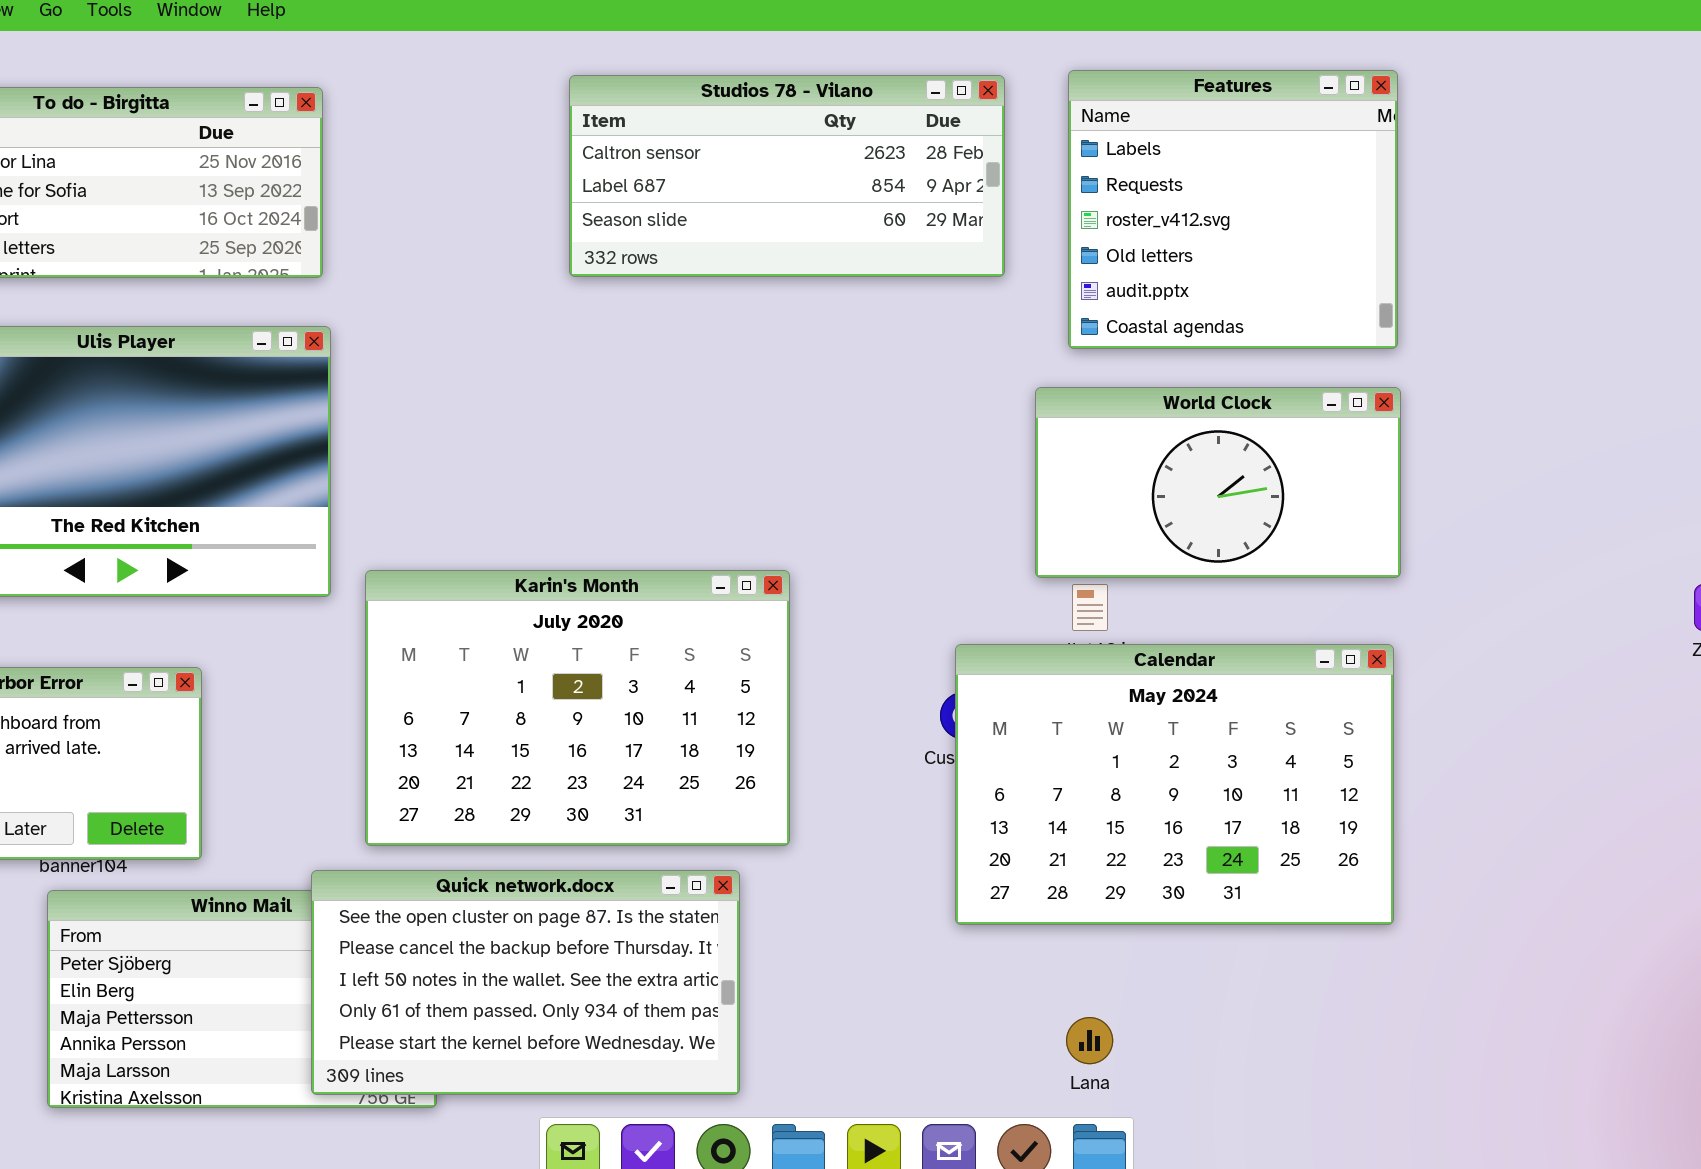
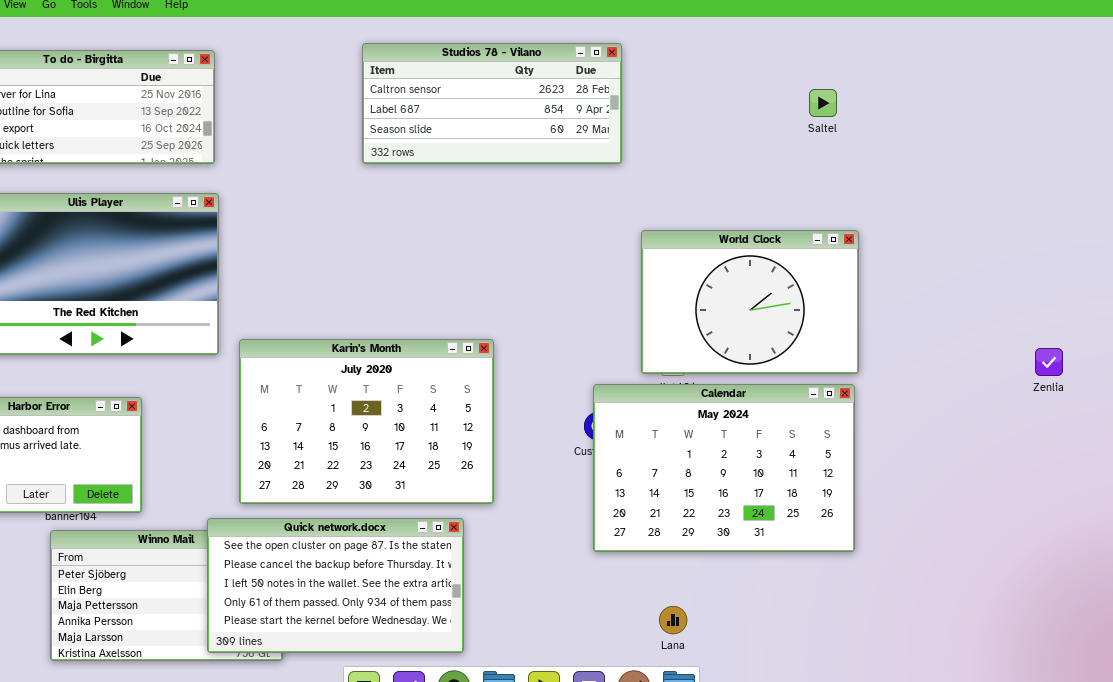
Features: [1068,70,1398,349] -> none, closed
World Clock: [1035,387,1401,578] -> [641,230,859,374], resized

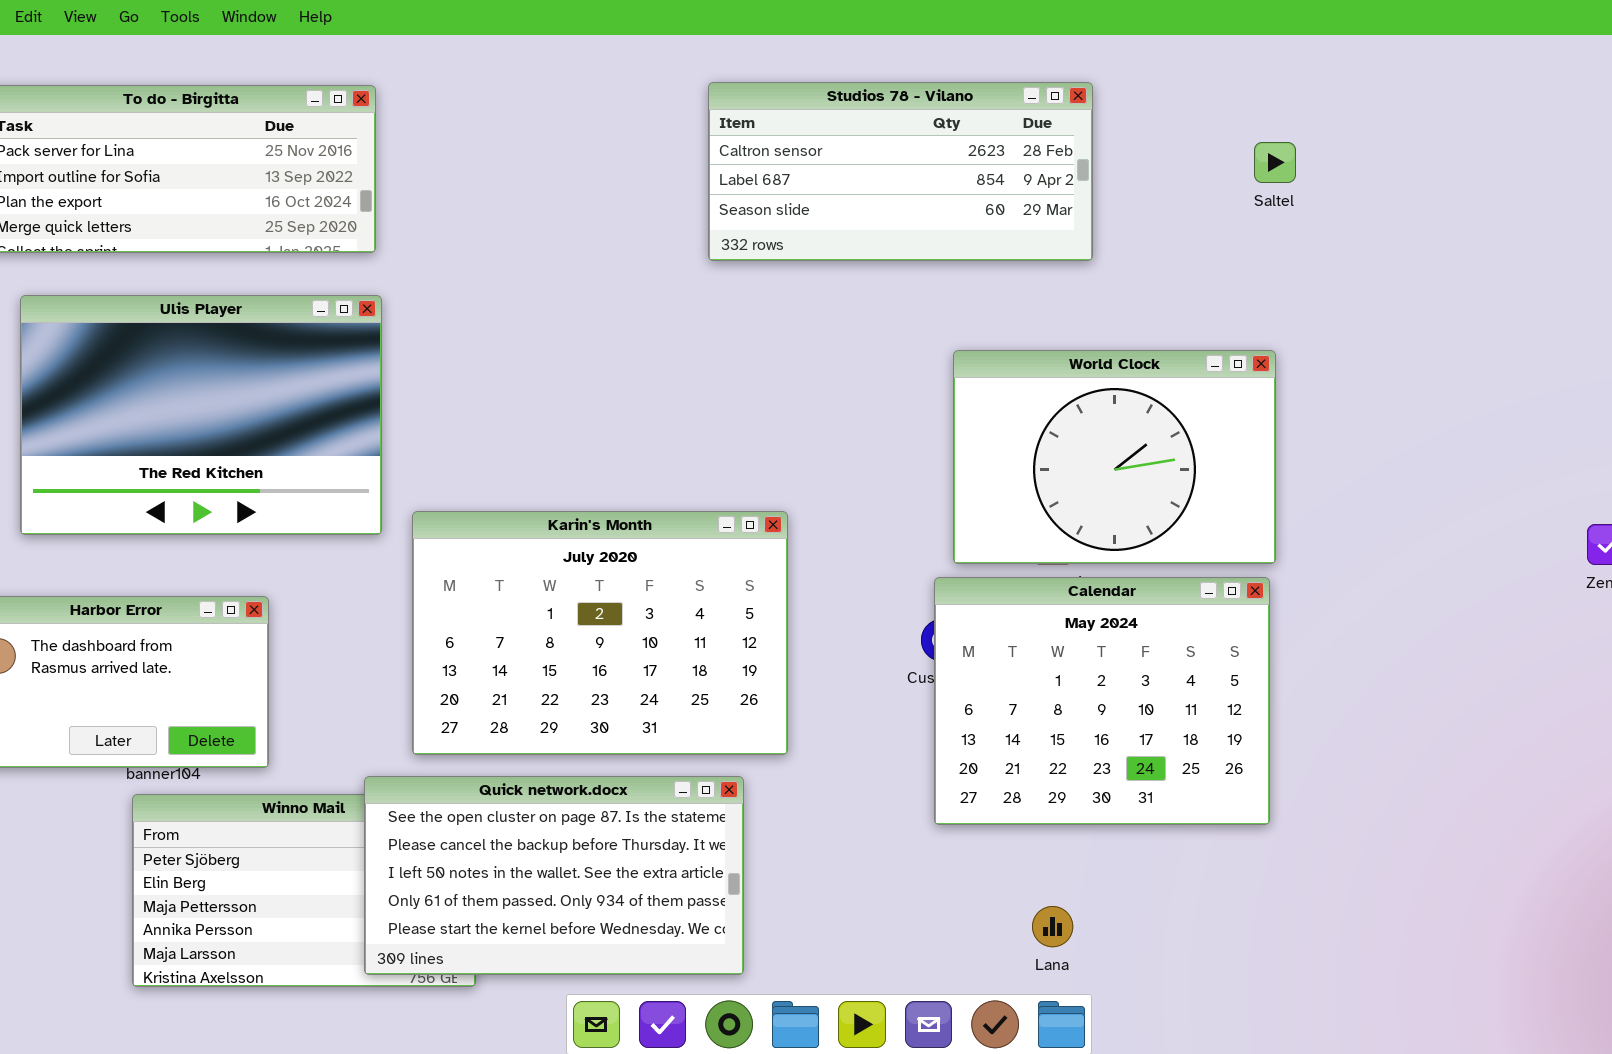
Studios 78 - Vilano: [362,43,622,164] -> [708,82,1093,261], moved
World Clock: [641,230,859,374] -> [953,350,1276,564], moved
Calendar: [593,384,855,552] -> [934,577,1270,825], resized

